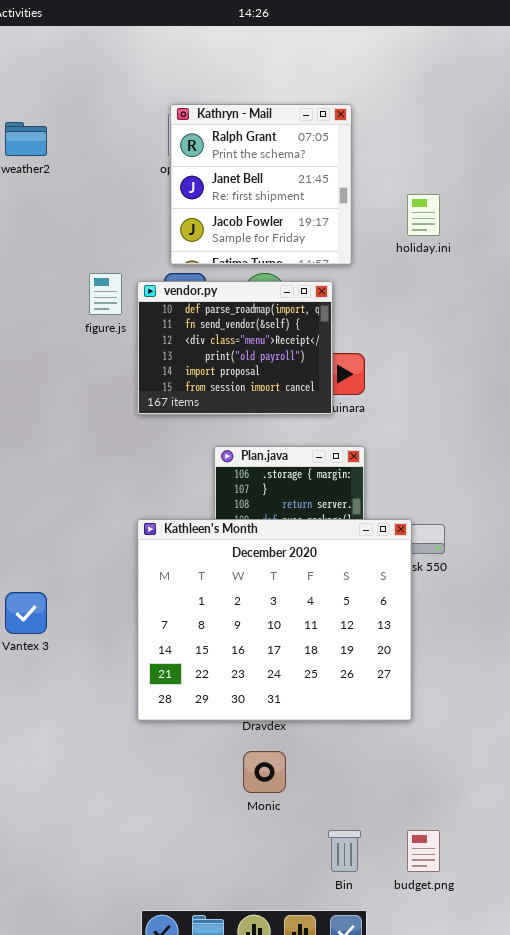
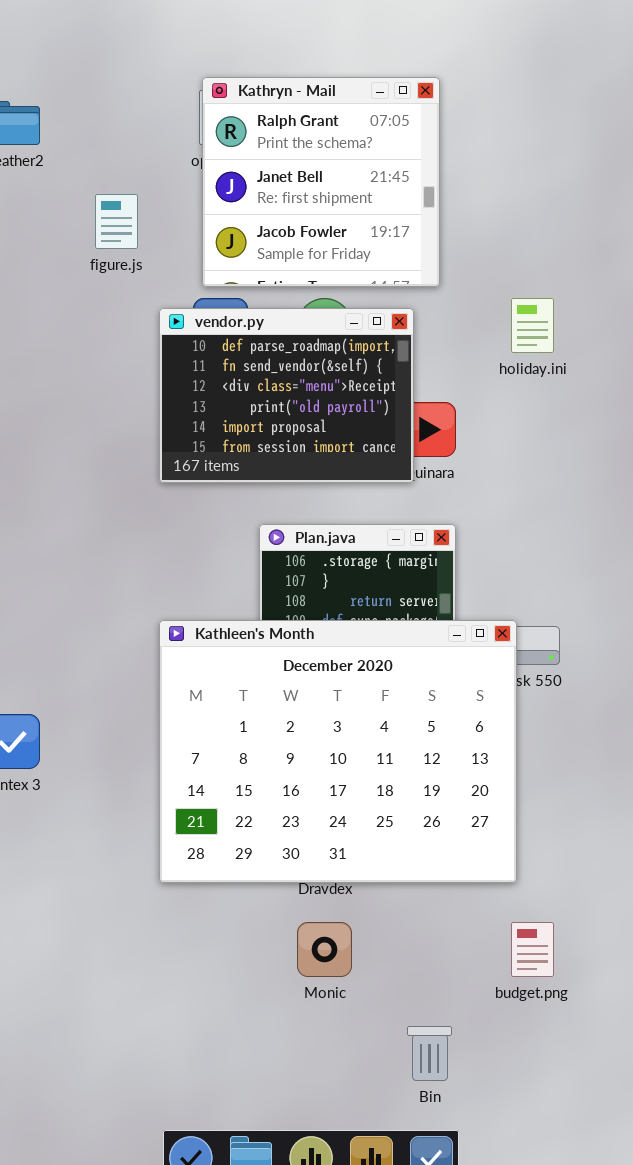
holiday.ini: [407,194,440,236] -> [511,298,554,353], moved
figure.js: [89,273,122,315] -> [95,194,138,249], moved
budget.png: [407,830,440,872] -> [511,922,554,977], moved

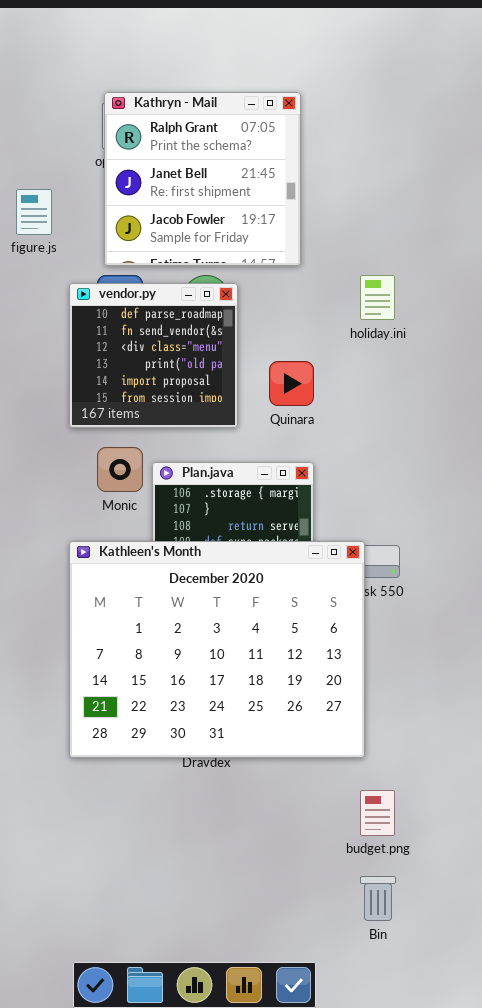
vendor.py: [159,308,414,483] -> [69,283,238,428], resized
Monic: [297,922,352,977] -> [97,447,143,492], moved
Bin: [407,1026,452,1081] -> [360,876,396,921], moved

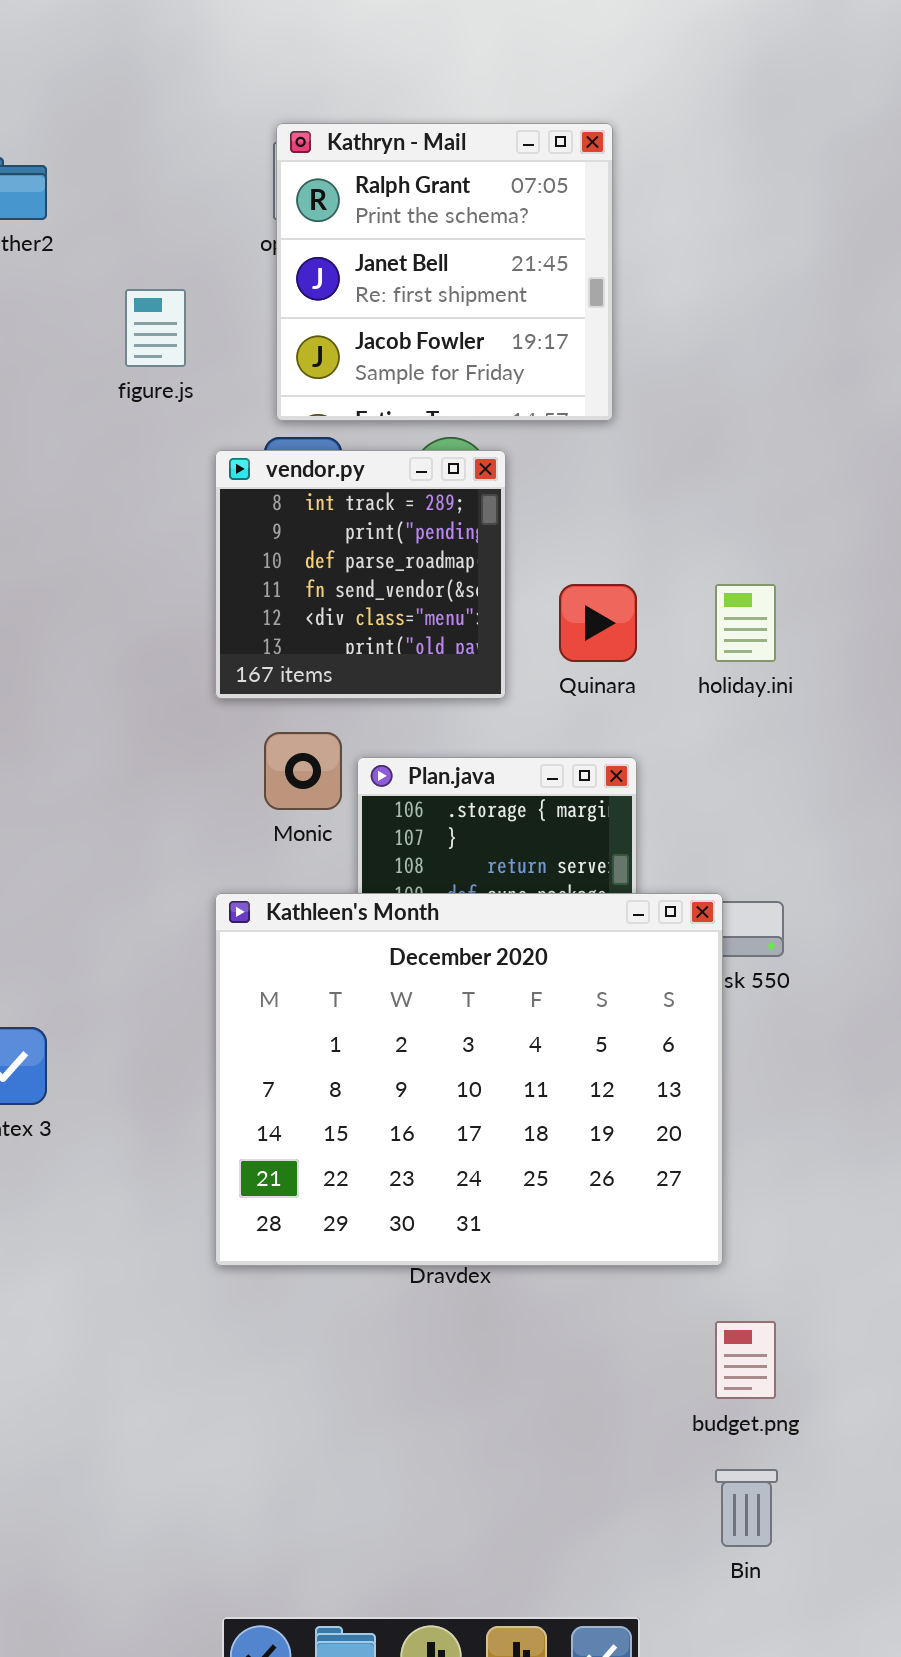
holiday.ini: [360,275,395,320] -> [715,584,776,662], moved
vendor.py: [69,283,238,428] -> [215,450,506,699], scrolled up 2 rows

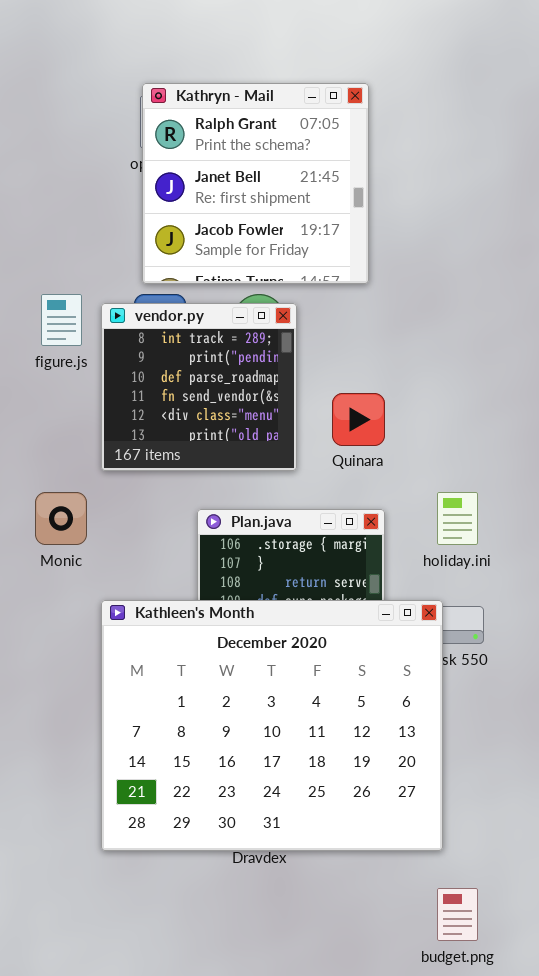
figure.js: [125,289,186,367] -> [41,294,82,346], moved
holiday.ini: [715,584,776,662] -> [437,492,478,545], moved
Monic: [264,732,342,810] -> [35,492,87,545], moved

